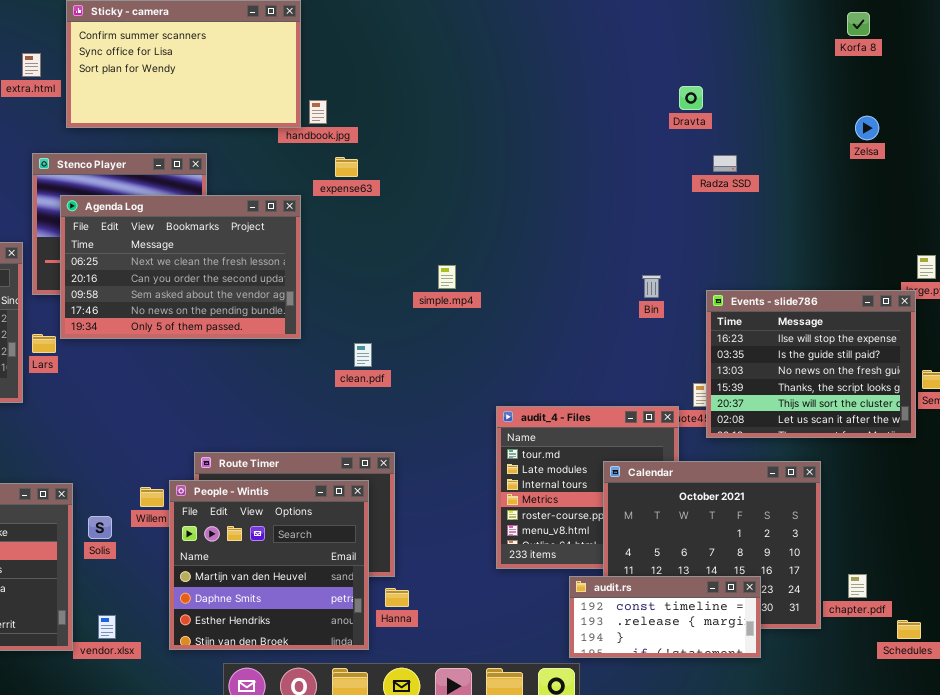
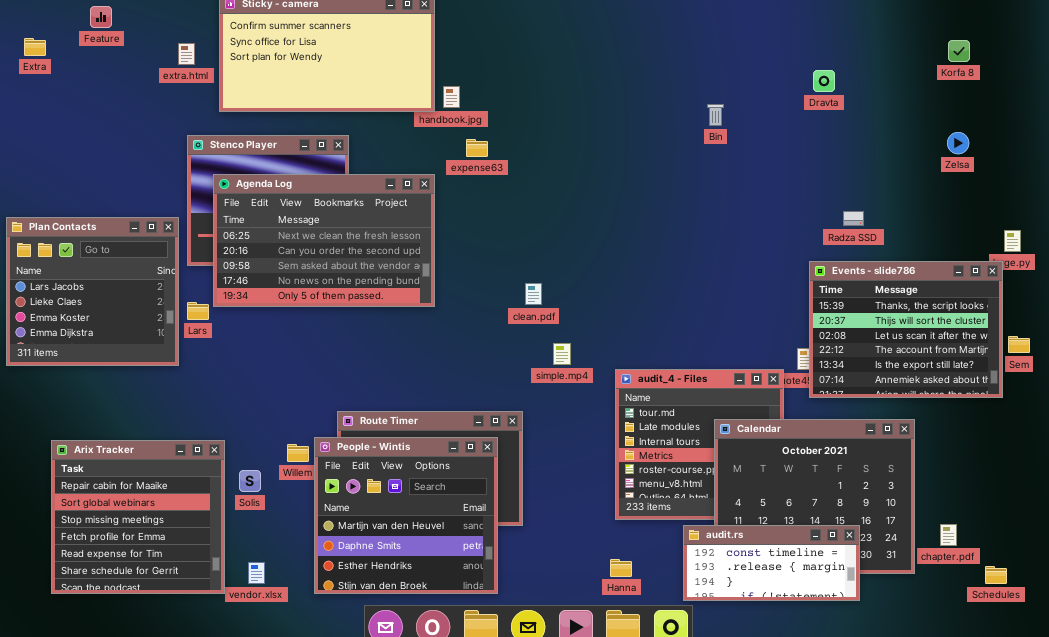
Korfa 8: [847,12,870,36] -> [948,40,970,62], moved
Dravta: [679,86,703,110] -> [813,70,835,92], moved
Zelsa: [855,116,879,140] -> [947,132,969,154], moved
Radza SSD: [713,155,737,172] -> [843,211,864,226], moved
simple.mp4: [438,265,456,289] -> [553,343,571,365], moved
Bin: [642,275,661,298] -> [707,104,724,126], moved
Events - slide786: [706,290,916,438] -> [809,261,1003,398], scrolled down 3 rows
clean.pdf: [354,343,372,367] -> [525,283,542,305], moved
Hanna: [385,588,409,607] -> [610,559,632,577], moved

